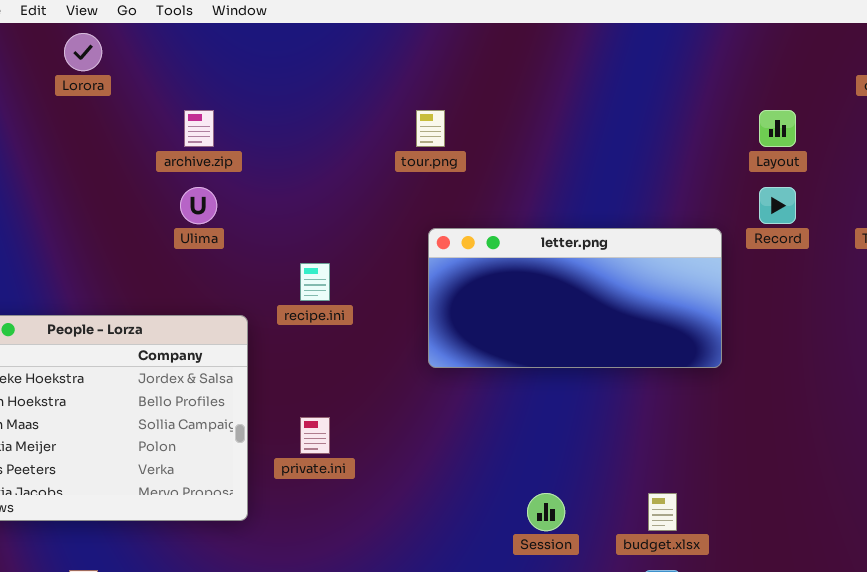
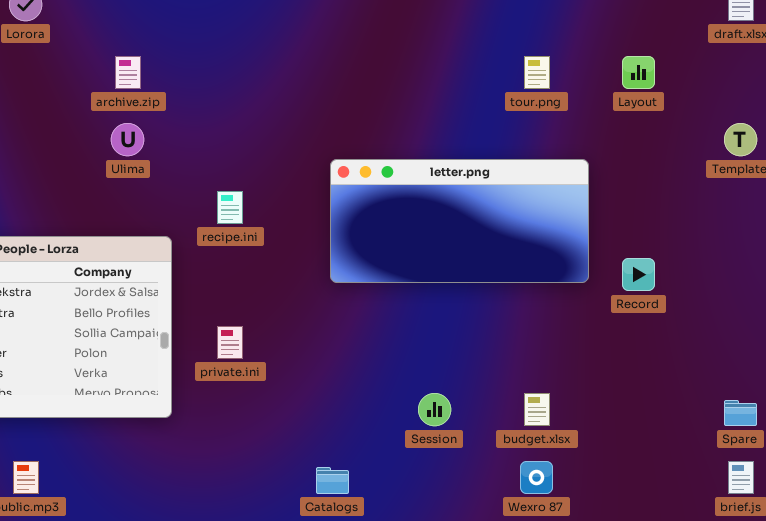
tour.png: [416,110,445,147] -> [524,56,550,89], moved
Record: [759,187,796,224] -> [622,258,655,291], moved

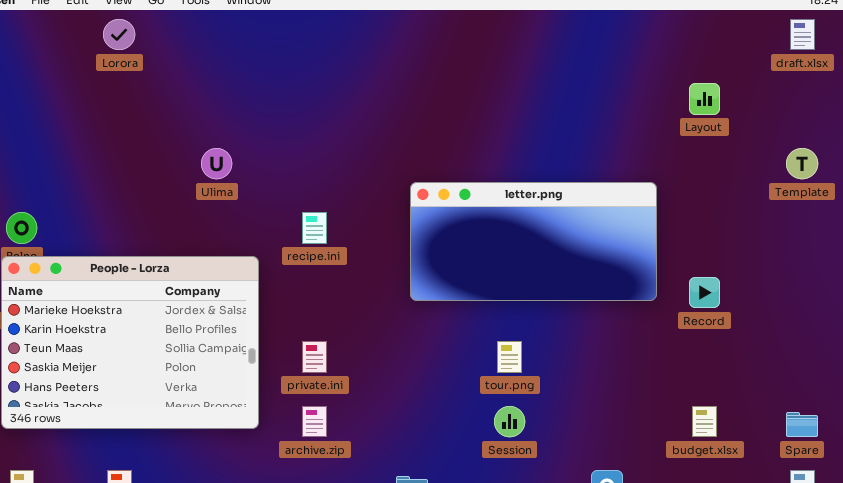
archive.zip: [115,56,141,89] -> [302,406,327,437], moved
tour.png: [524,56,550,89] -> [497,341,522,373], moved
budget.xlsx: [524,393,550,426] -> [692,406,717,437], moved

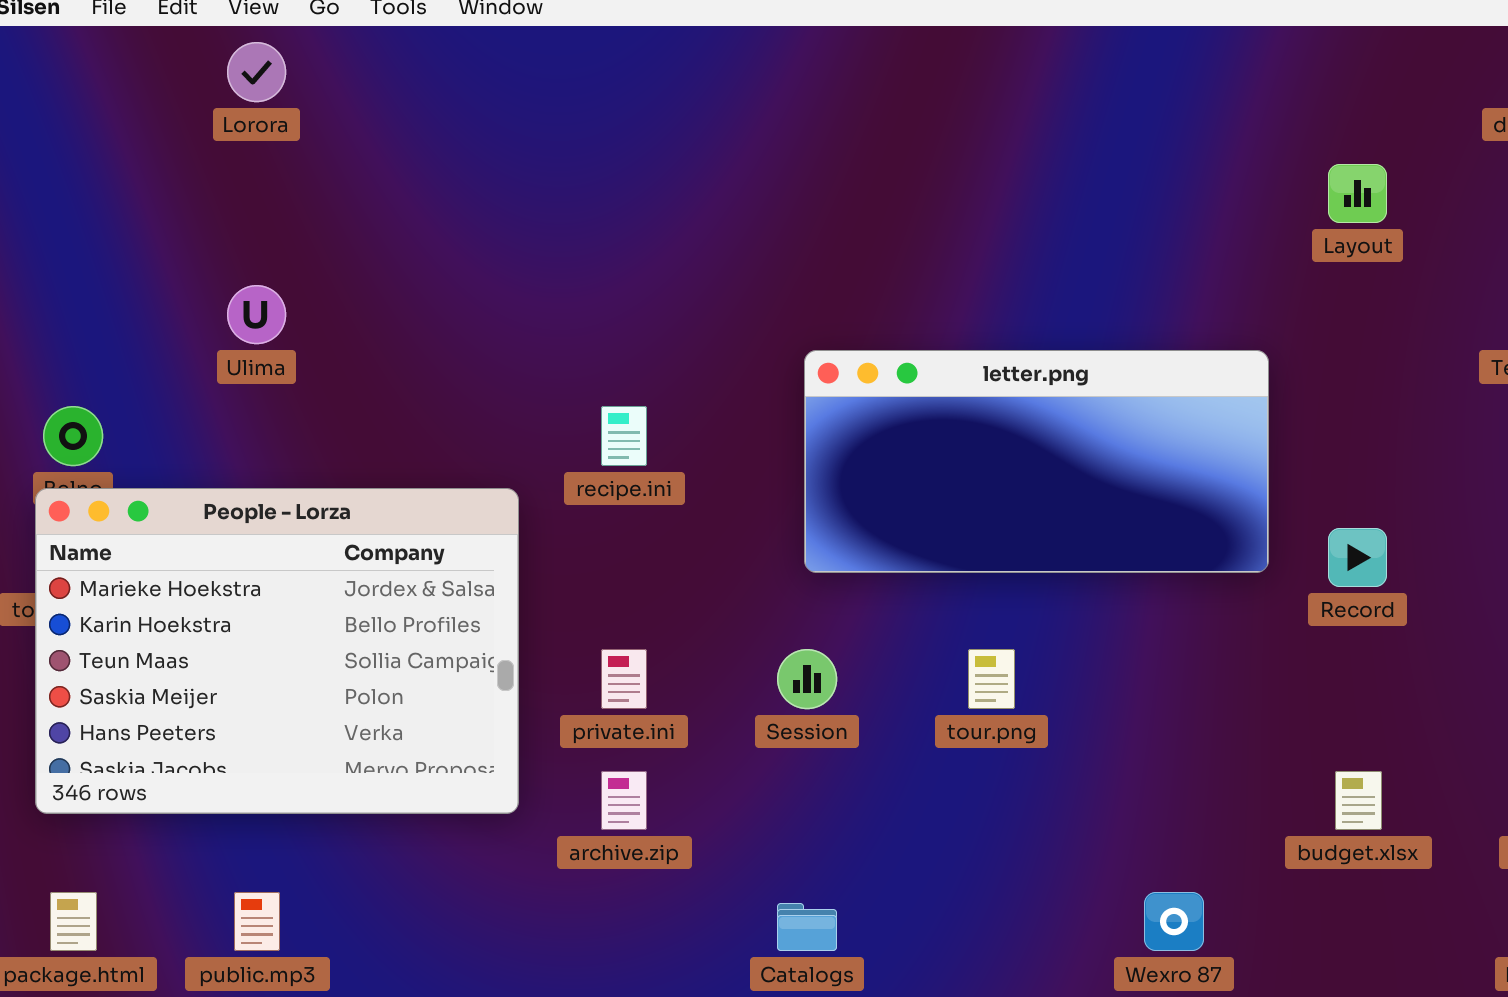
Ulima: [201,148,232,179] -> [227,285,286,344], moved
Session: [494,406,525,437] -> [777,649,837,709], moved

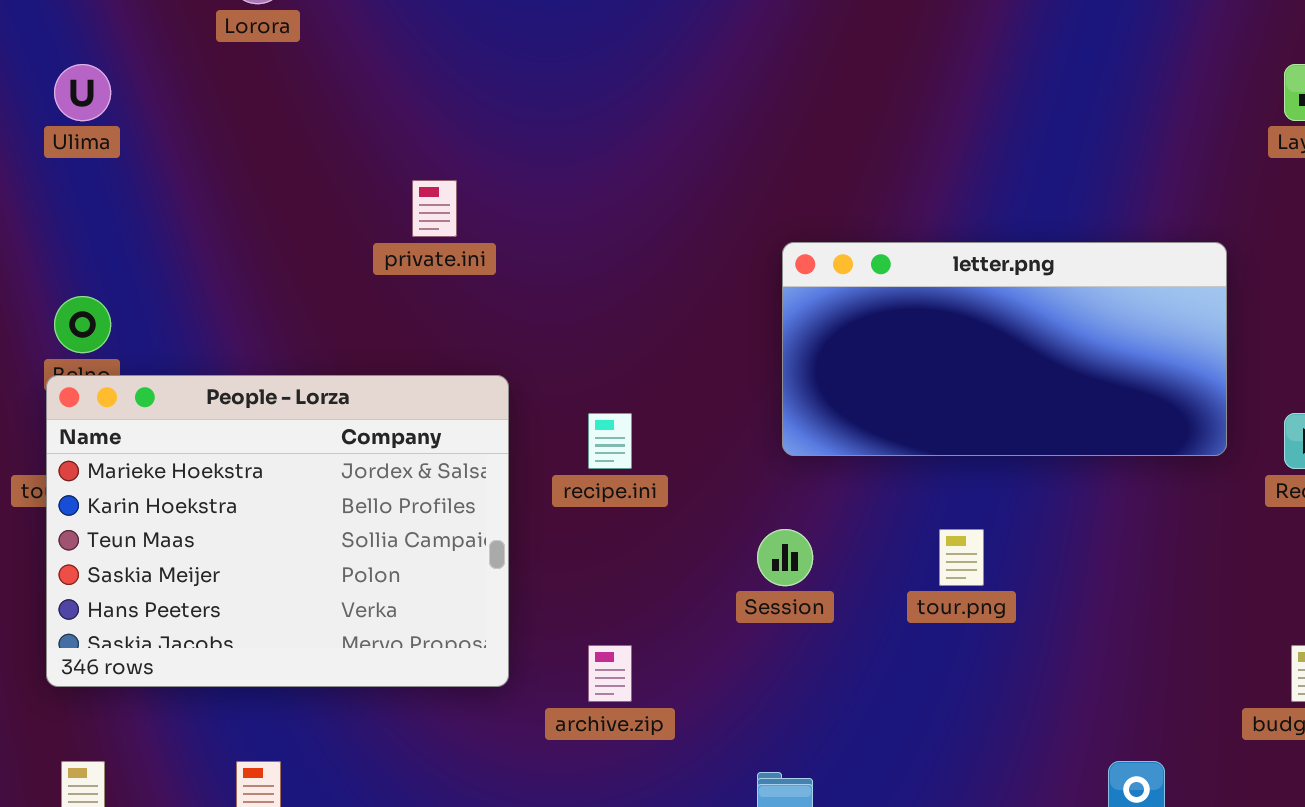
Ulima: [227,285,286,344] -> [54,64,111,121], moved
recipe.ini: [601,406,647,466] -> [588,413,632,469], moved
private.ini: [601,649,647,709] -> [412,180,457,237], moved

